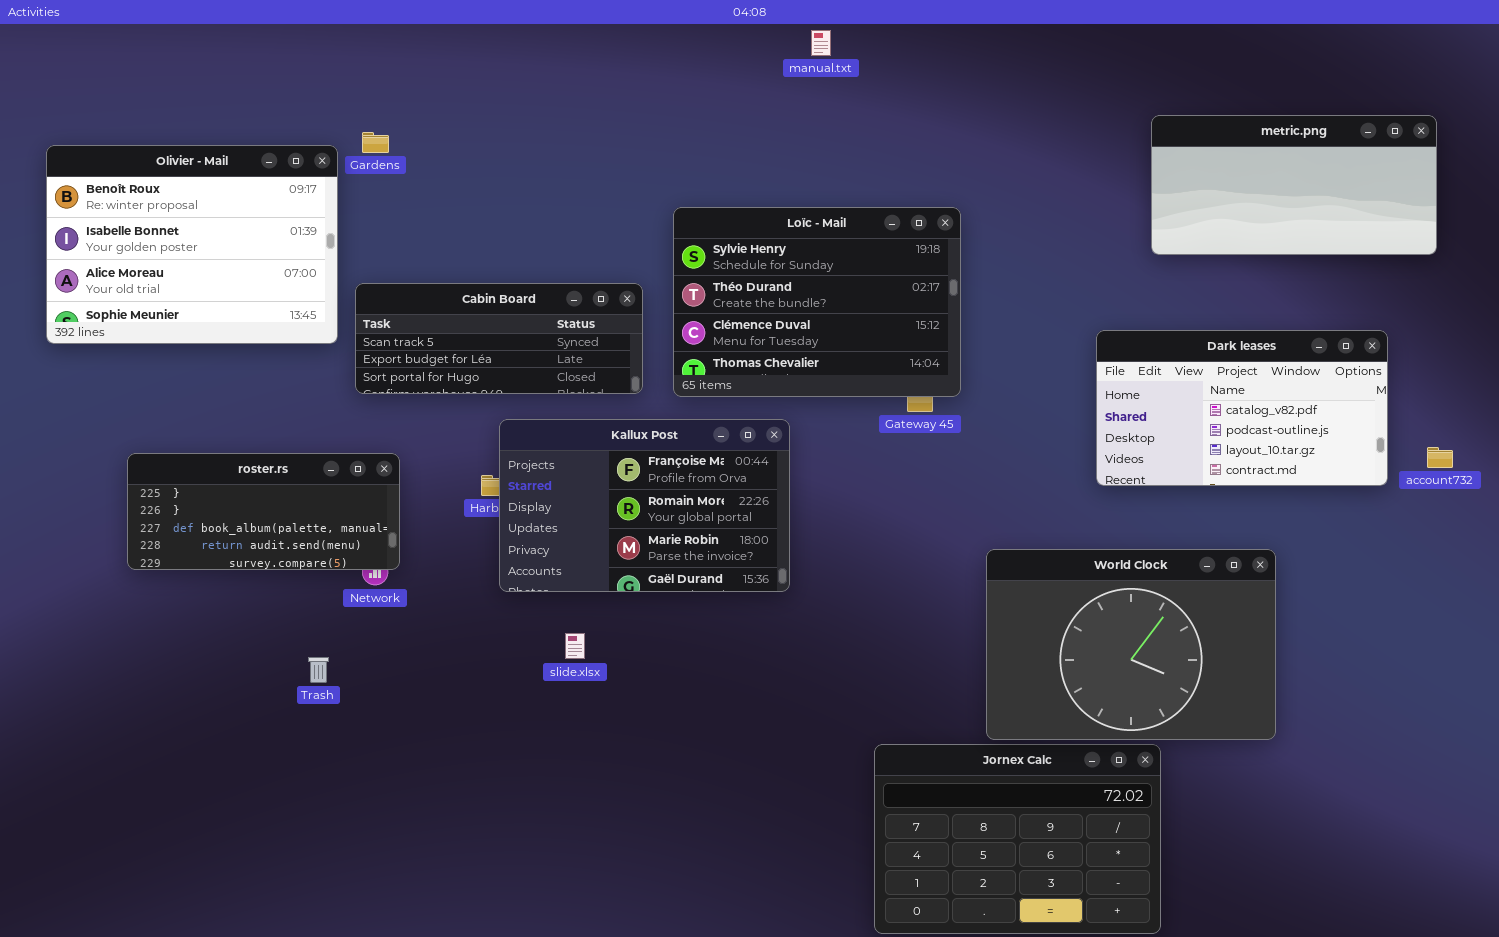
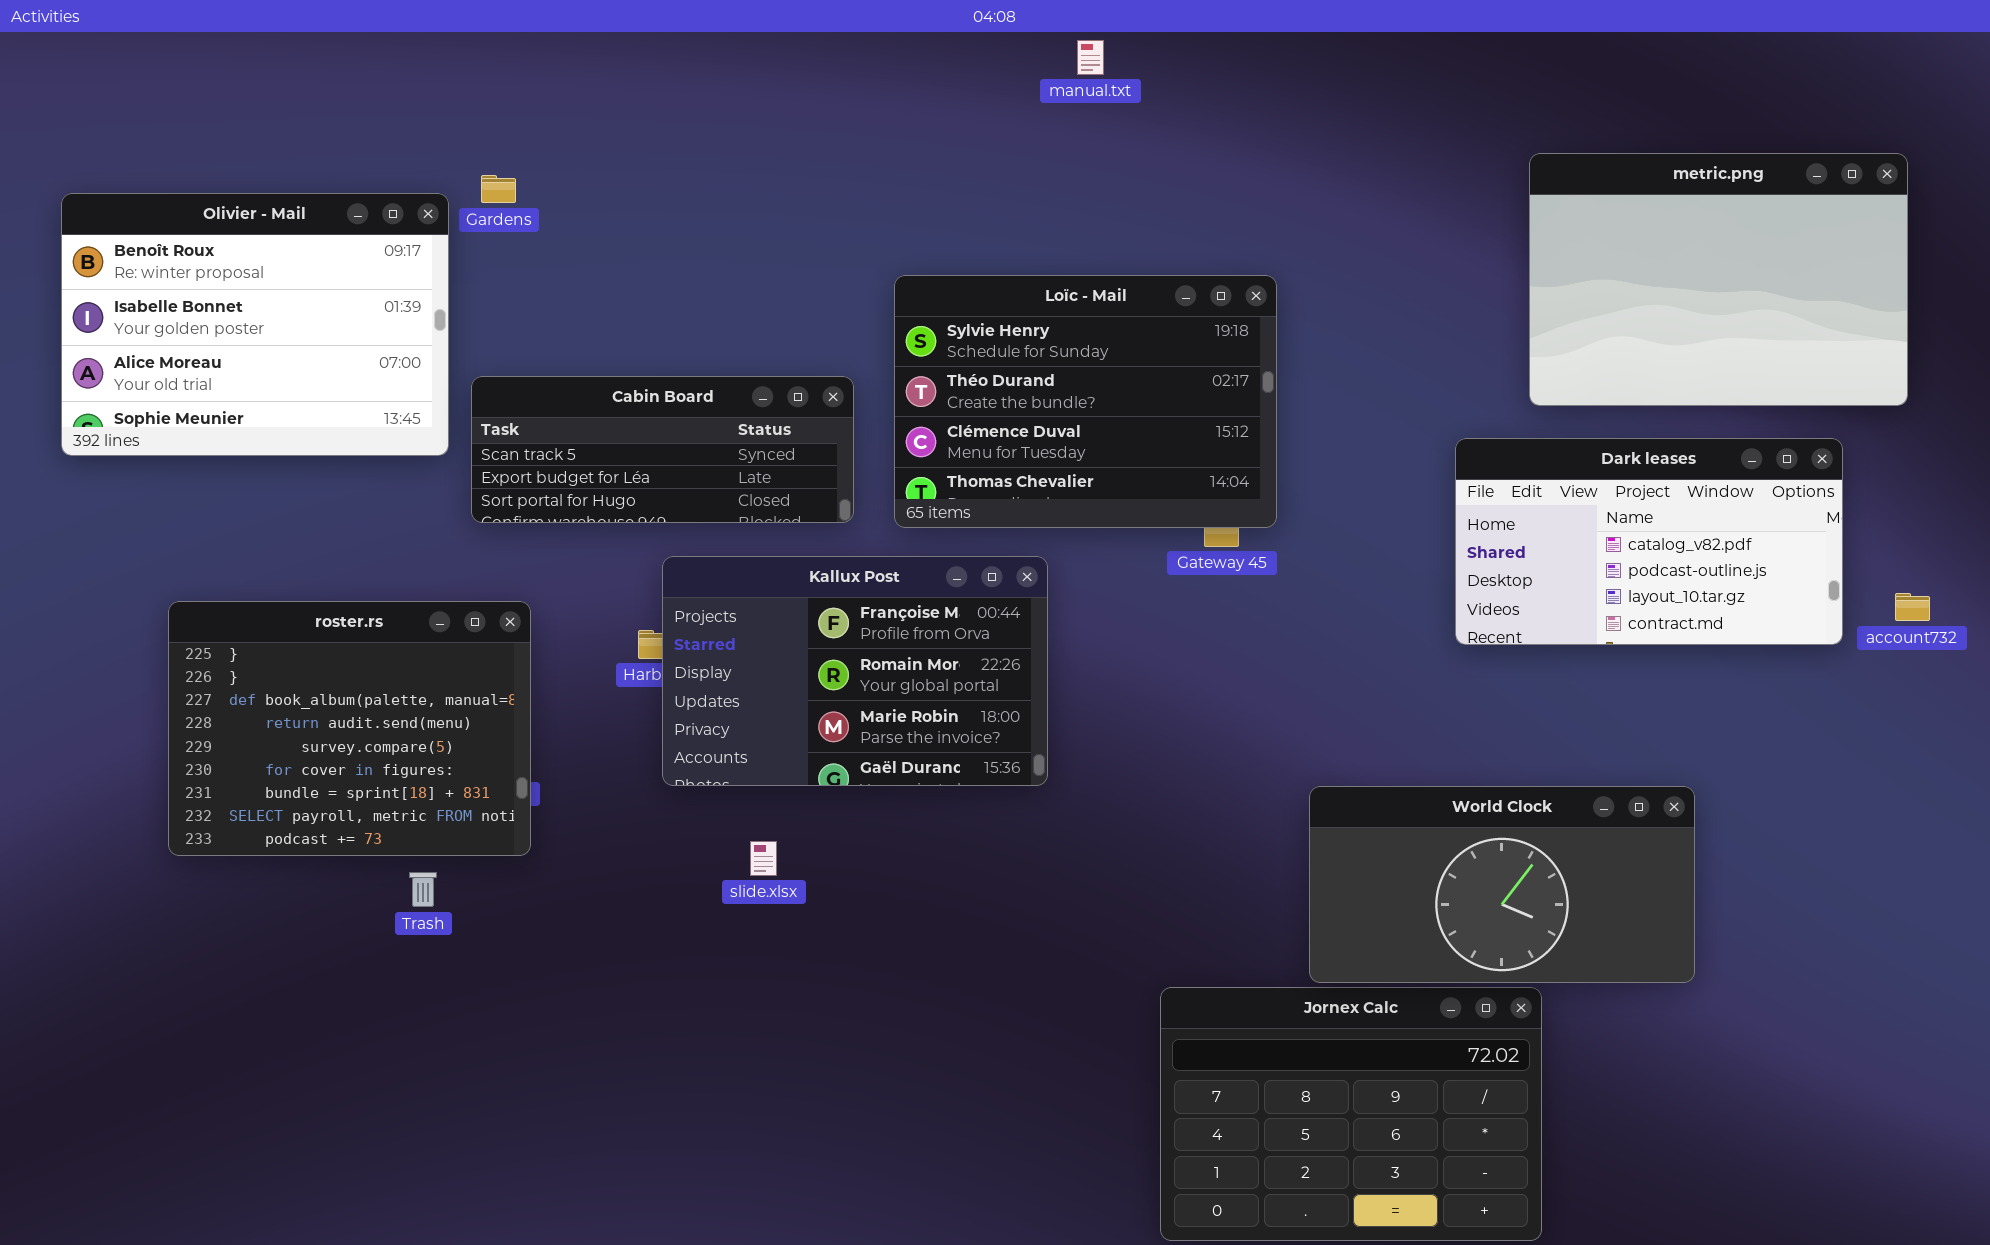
metric.png: [1151,115,1437,255] -> [1529,153,1908,406], resized
roster.rs: [127,453,400,570] -> [168,601,531,856], resized
World Clock: [986,549,1276,740] -> [1309,786,1695,983], resized

